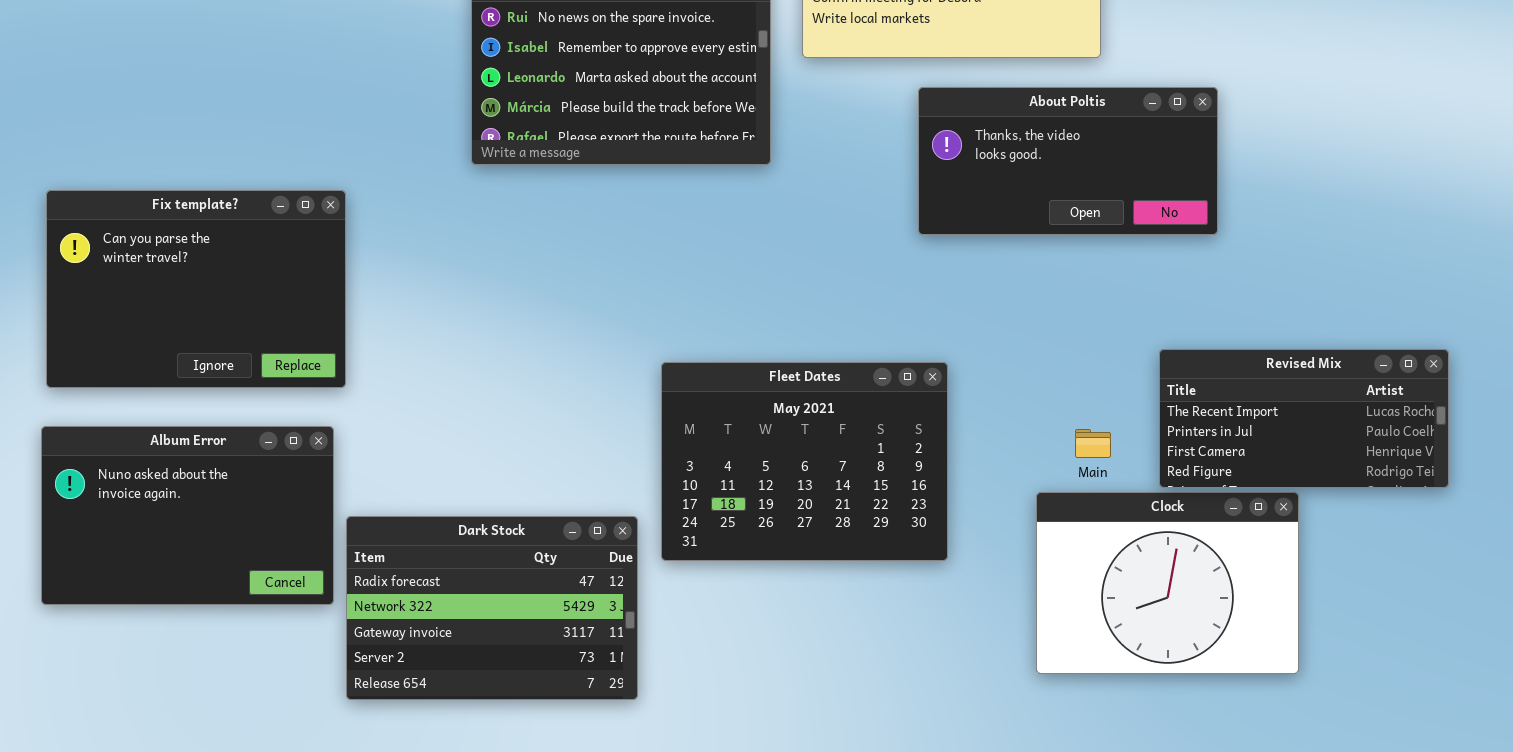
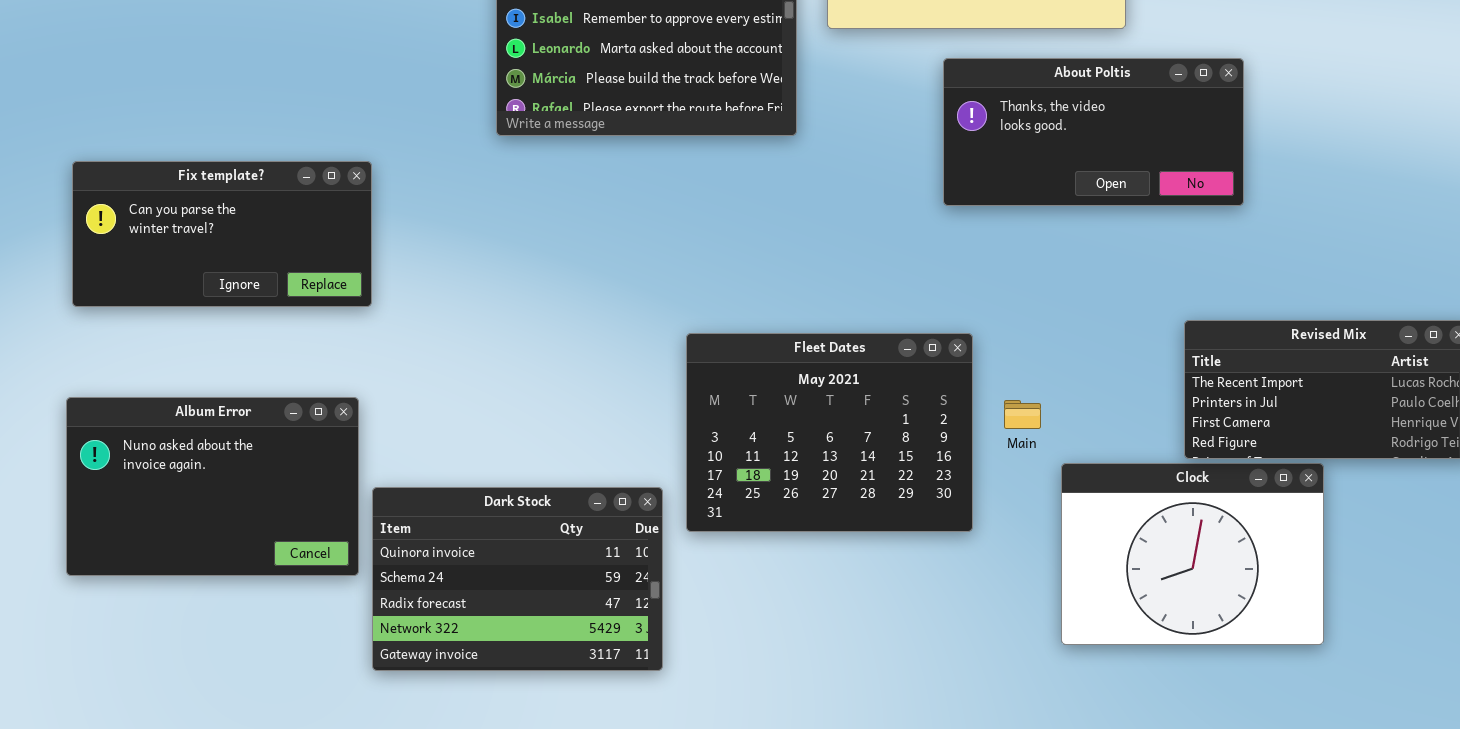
Fix template?: [46,190,346,388] -> [72,161,372,307], resized
Main: [1075,429,1111,458] -> [1004,400,1041,429], moved
Dark Stock: [346,516,638,700] -> [372,487,663,671], scrolled up 2 rows

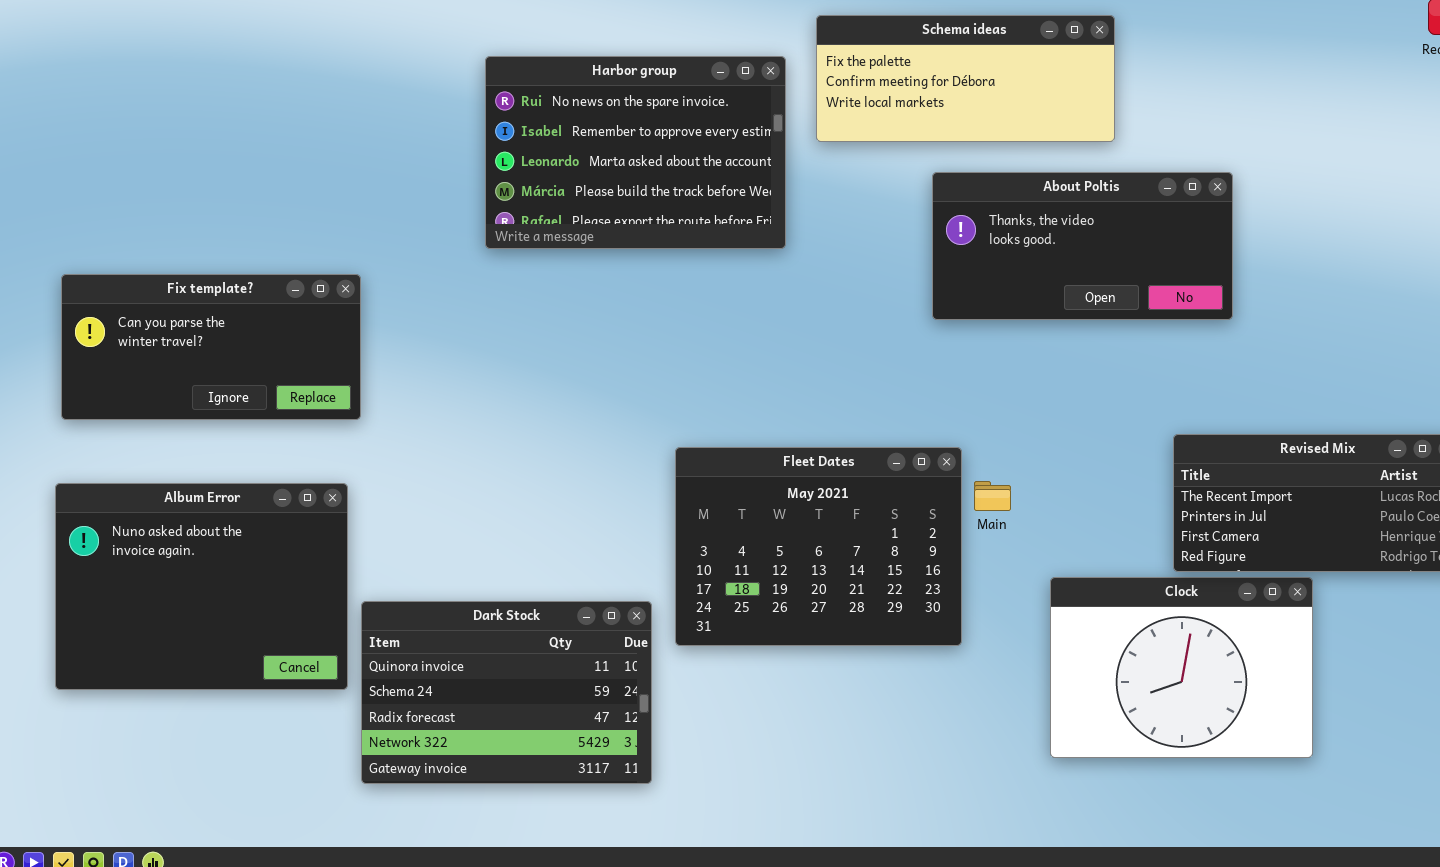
Album Error: [66,397,359,576] -> [55,483,348,690], resized
Main: [1004,400,1041,429] -> [974,481,1011,511], moved

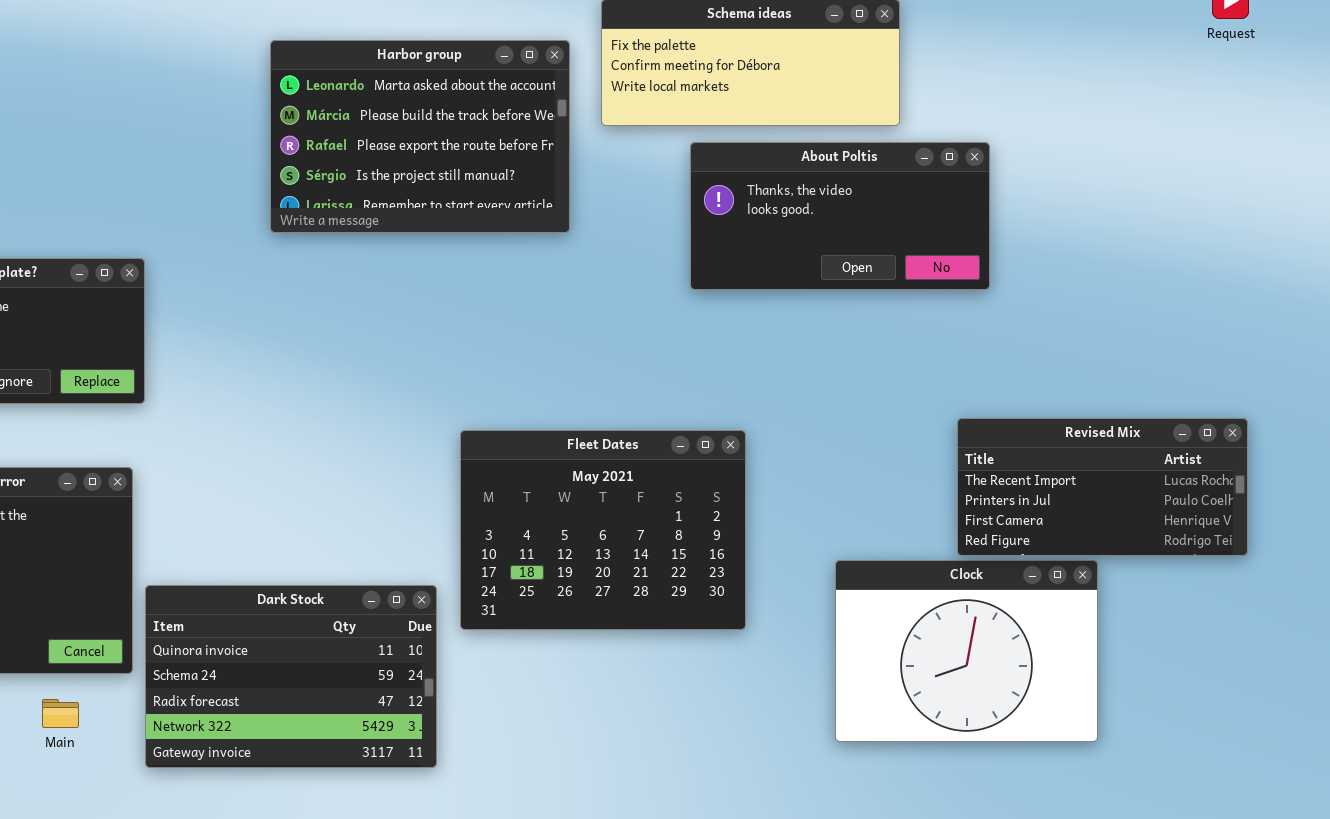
Harbor group: [485,56,786,249] -> [270,40,570,233], scrolled down 2 rows
About Poltis: [932,172,1233,320] -> [690,142,990,290], moved
Main: [974,481,1011,511] -> [42,699,79,728], moved

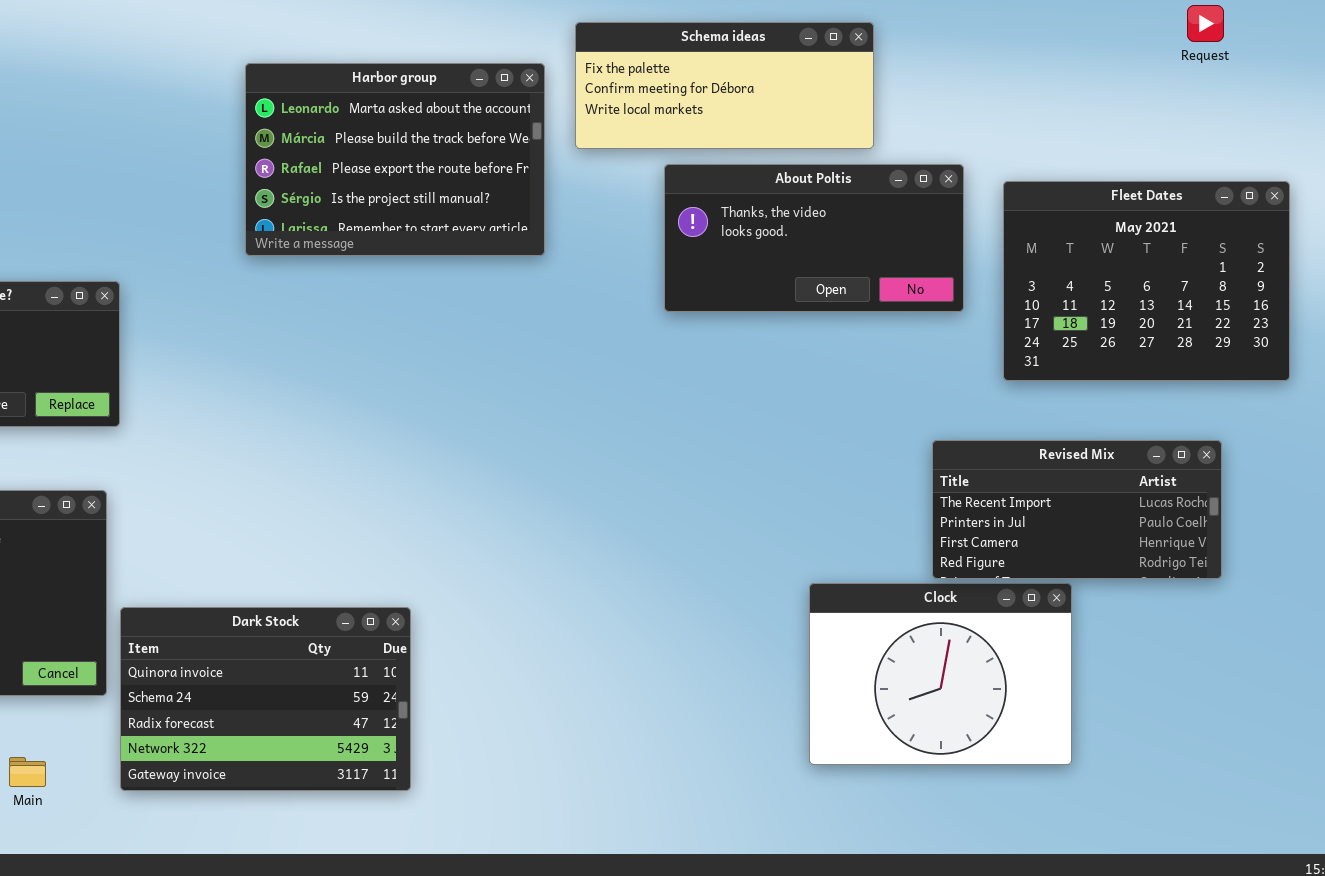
Fleet Dates: [460,430,746,630] -> [1003,181,1290,381], moved
Main: [42,699,79,728] -> [9,757,46,787], moved

